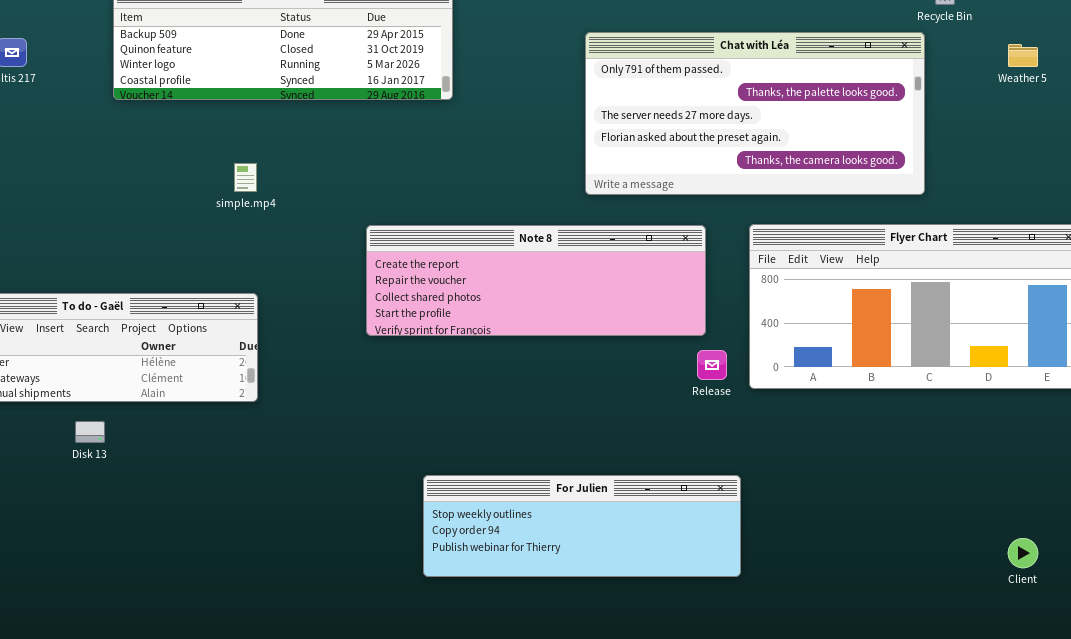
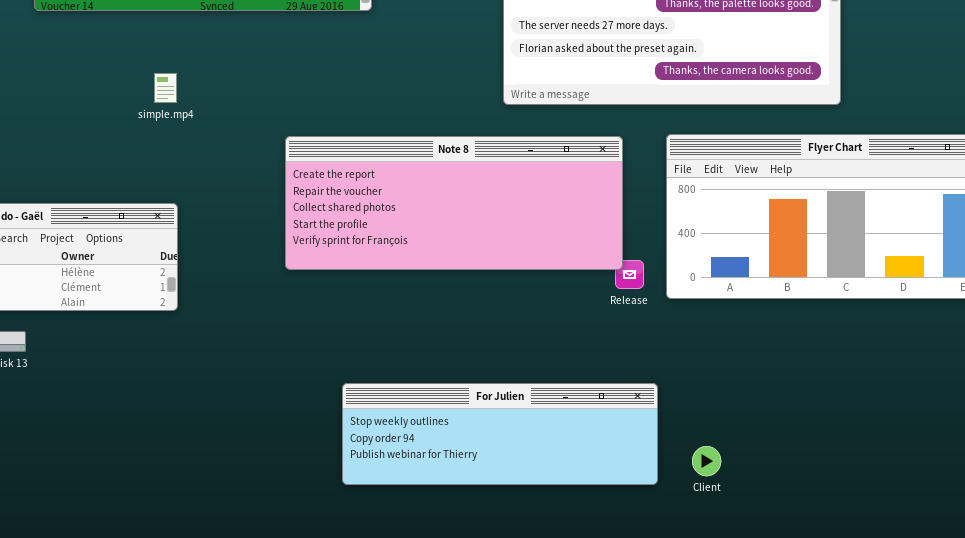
Note 8: [366,225,706,336] -> [285,136,623,270], resized
Client: [1008,538,1038,568] -> [692,446,721,476], moved

